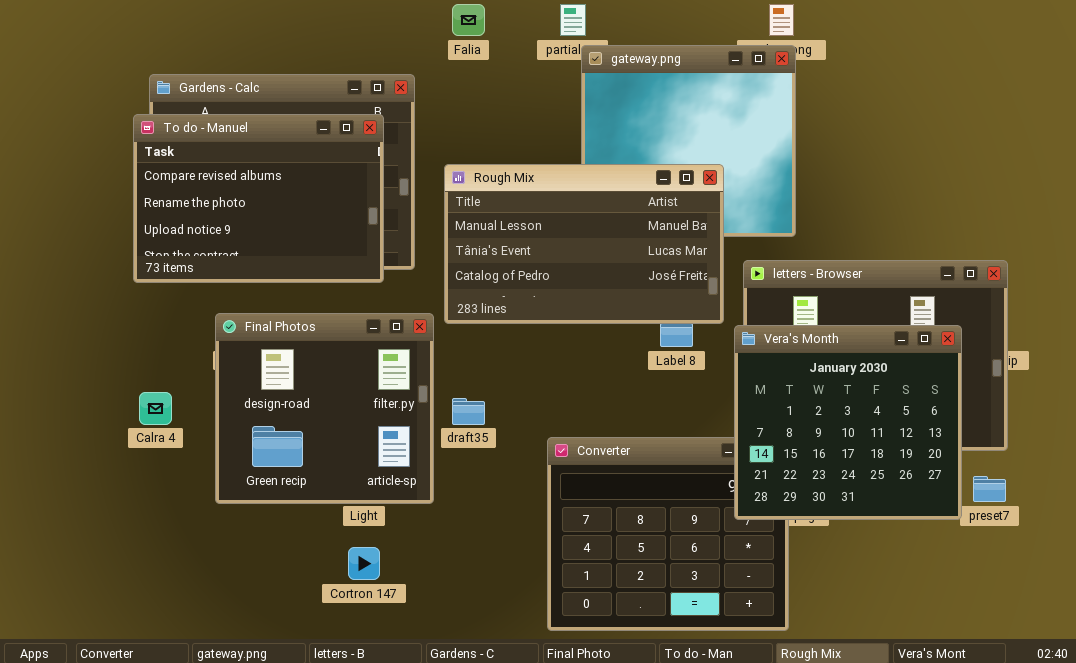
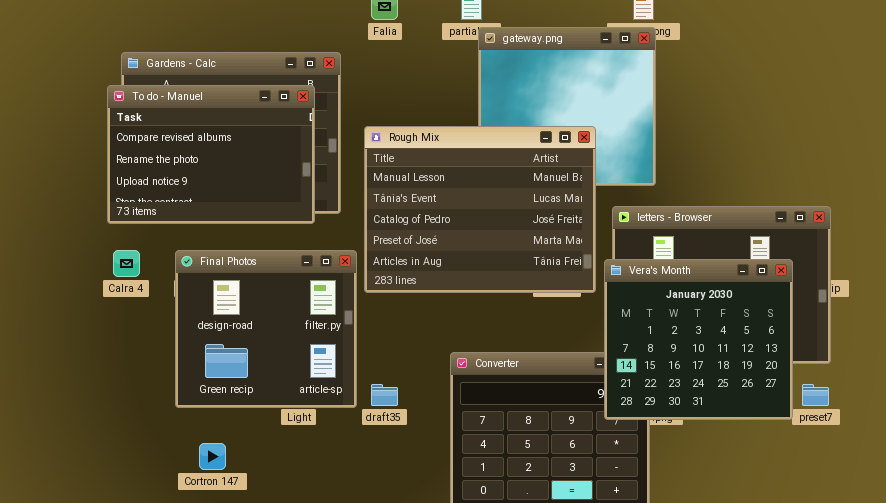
Rough Mix: [444,164,724,324] -> [364,126,596,293], resized
Calra 4: [139,392,172,425] -> [113,250,140,277], moved
draft35: [452,398,485,425] -> [371,384,398,406], moved
Cortron 147: [348,547,380,580] -> [199,443,226,470], moved

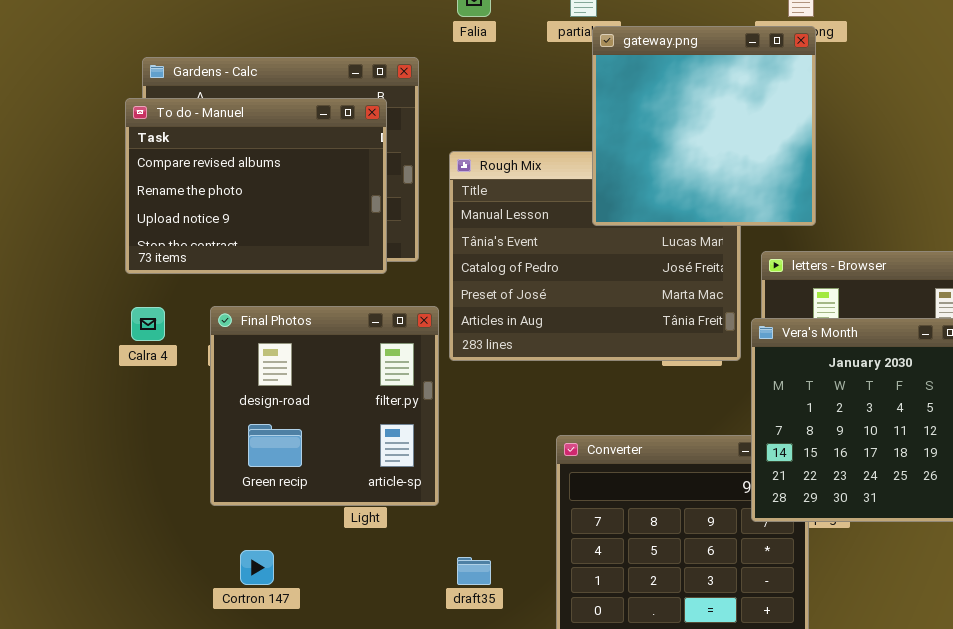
gateway.png: [478,27,656,186] -> [592,26,816,226], raised
draft35: [371,384,398,406] -> [457,557,491,585], moved

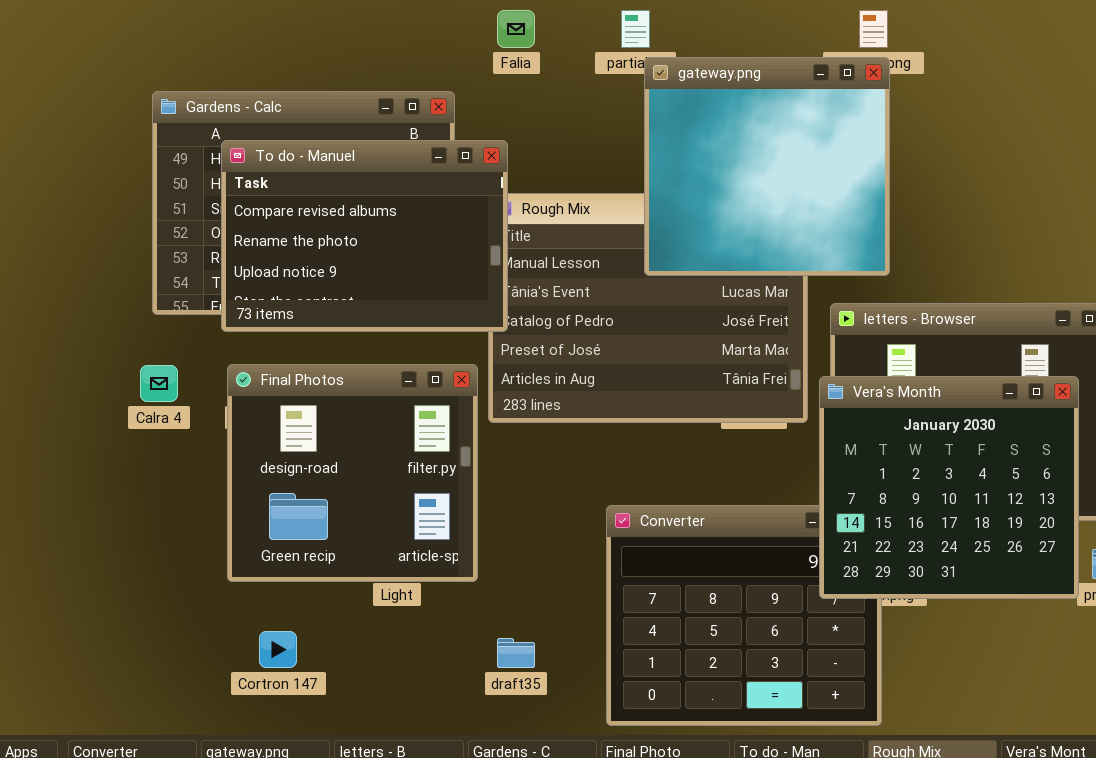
To do - Manuel: [125,98,387,274] -> [221,140,508,332], moved

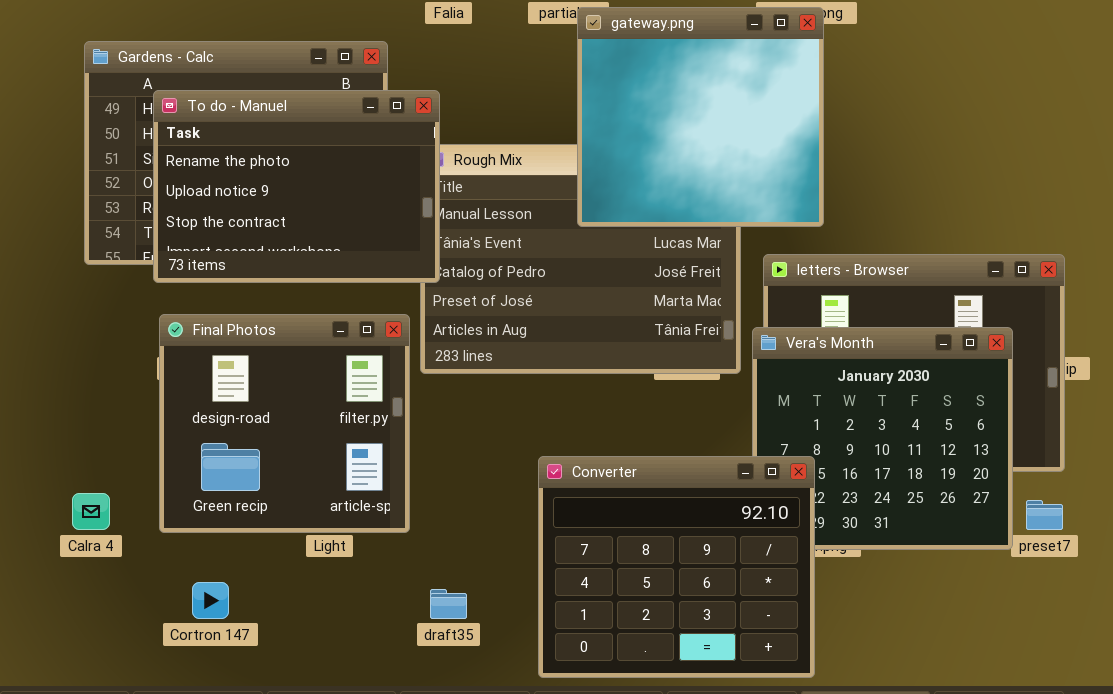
To do - Manuel: [221,140,508,332] -> [153,90,440,283], scrolled down 1 row
Calra 4: [140,365,178,402] -> [72,493,110,530], moved
Converter: [606,505,882,726] -> [538,456,815,678], raised

